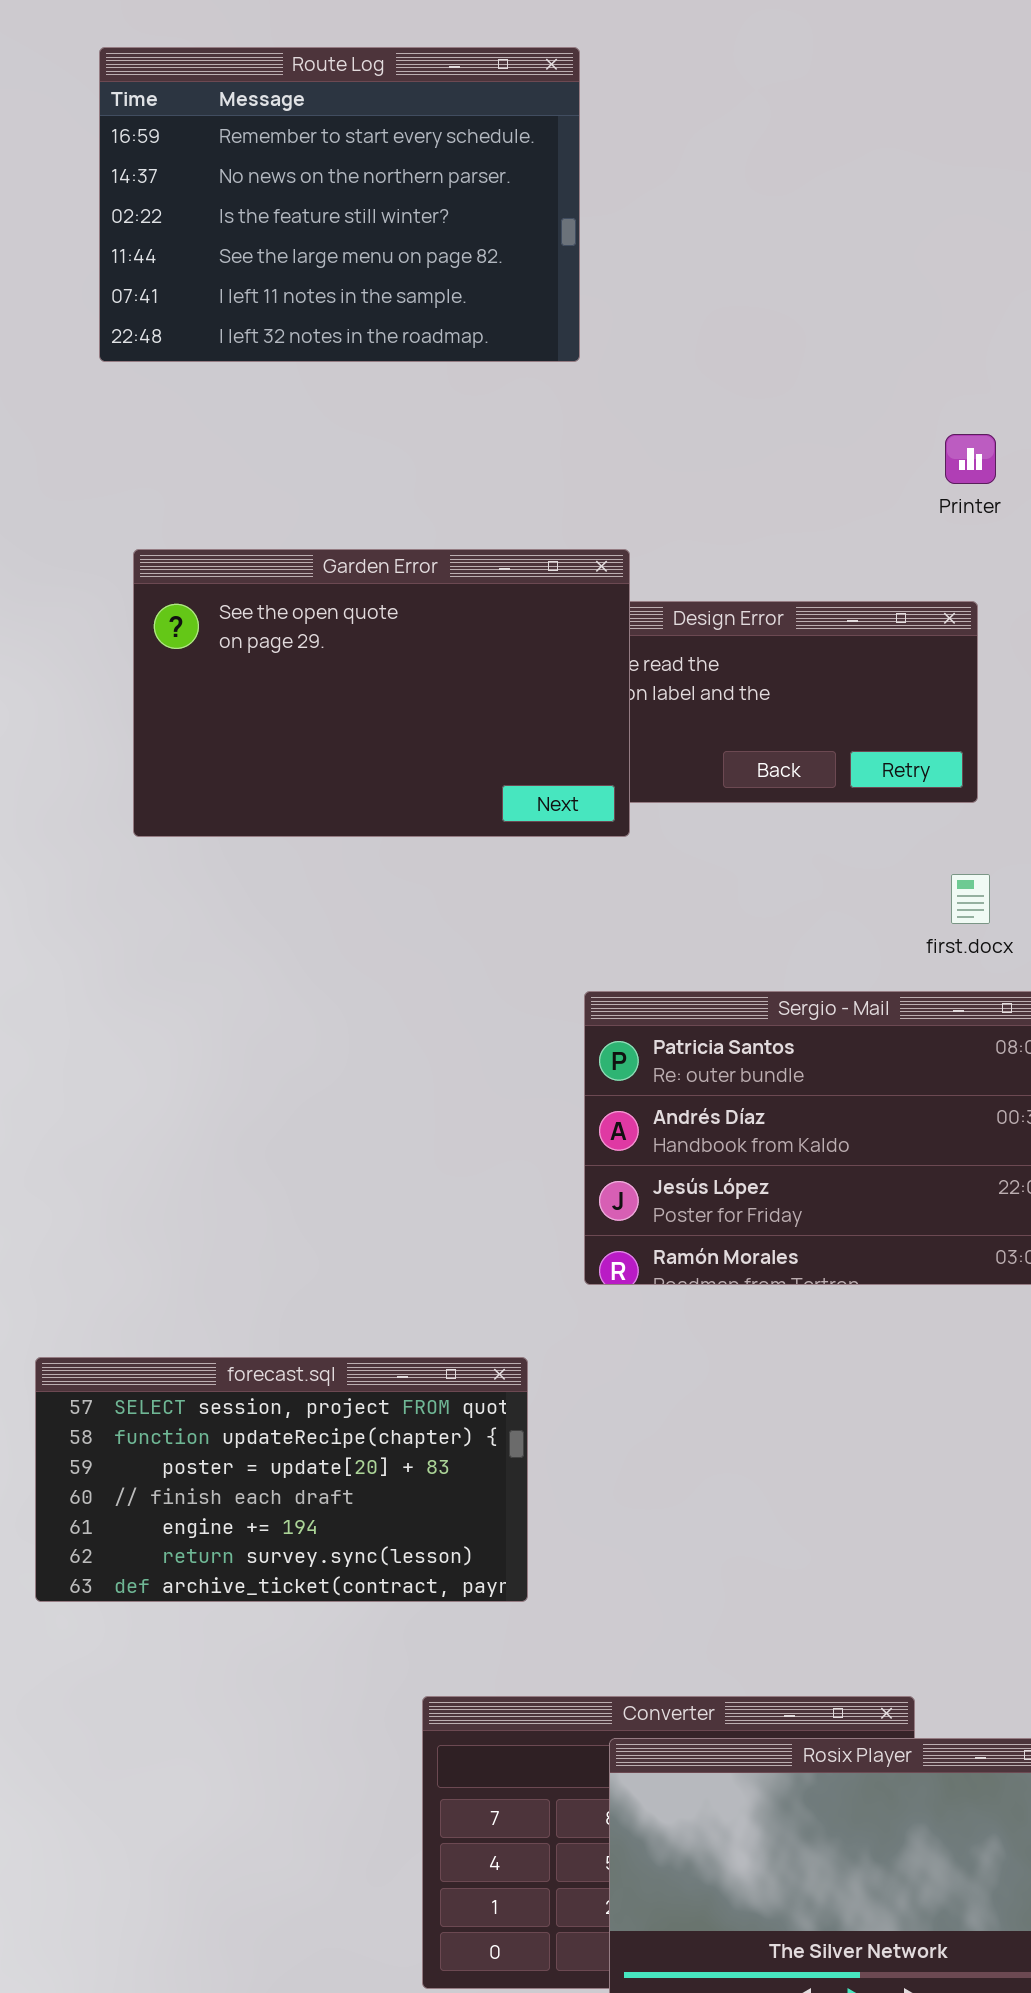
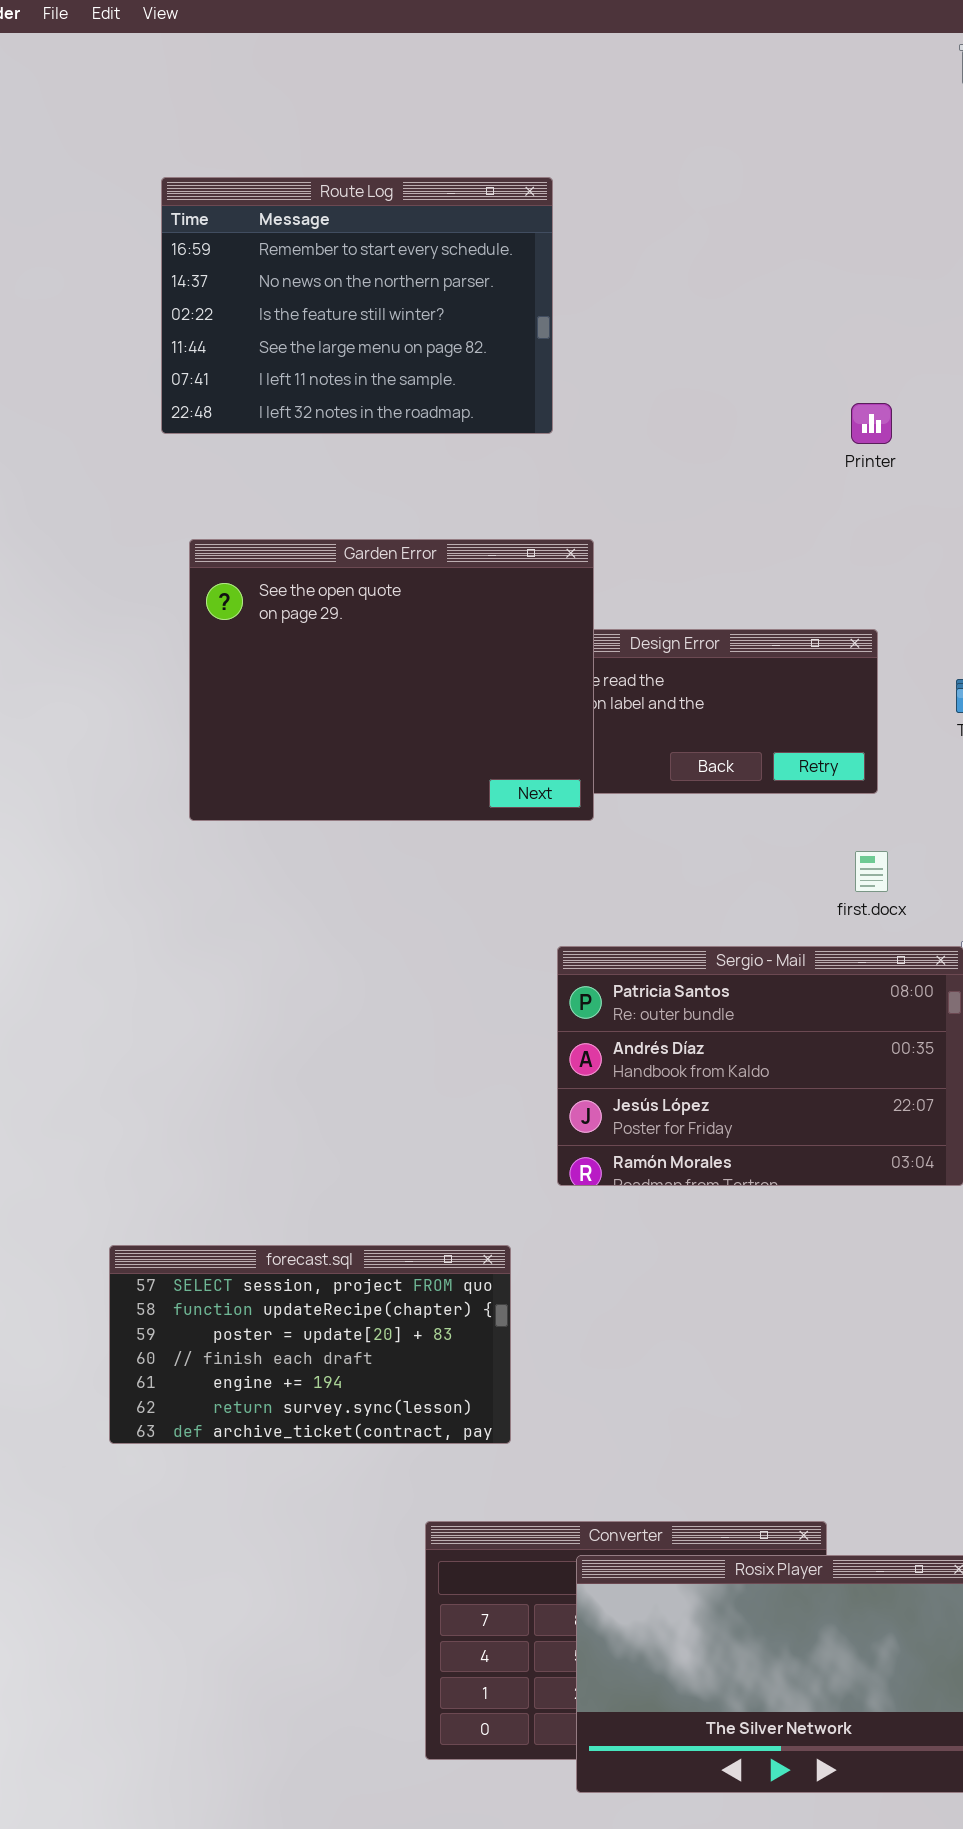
Printer: [945,434,996,484] -> [851,403,892,444], moved
Garden Error: [133,549,630,837] -> [189,539,594,821], resized

